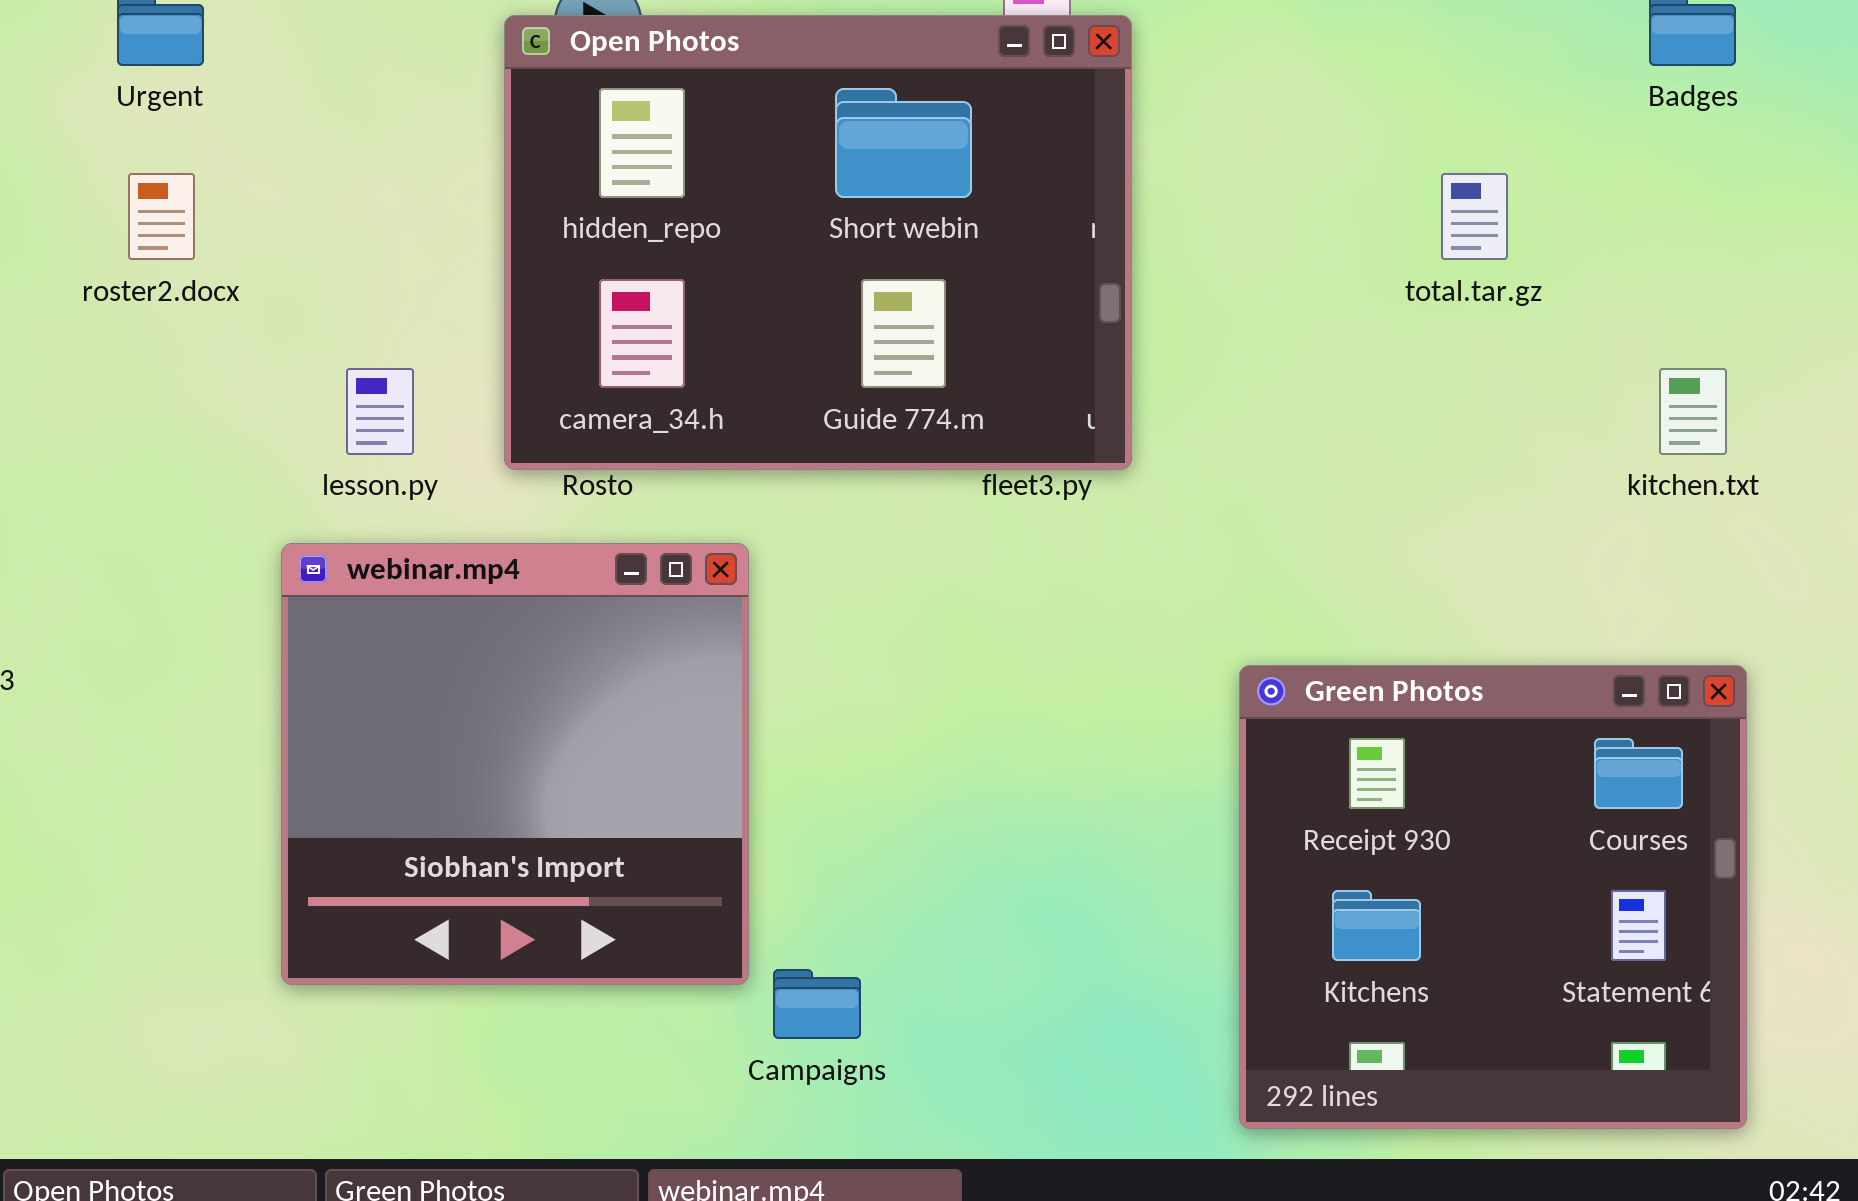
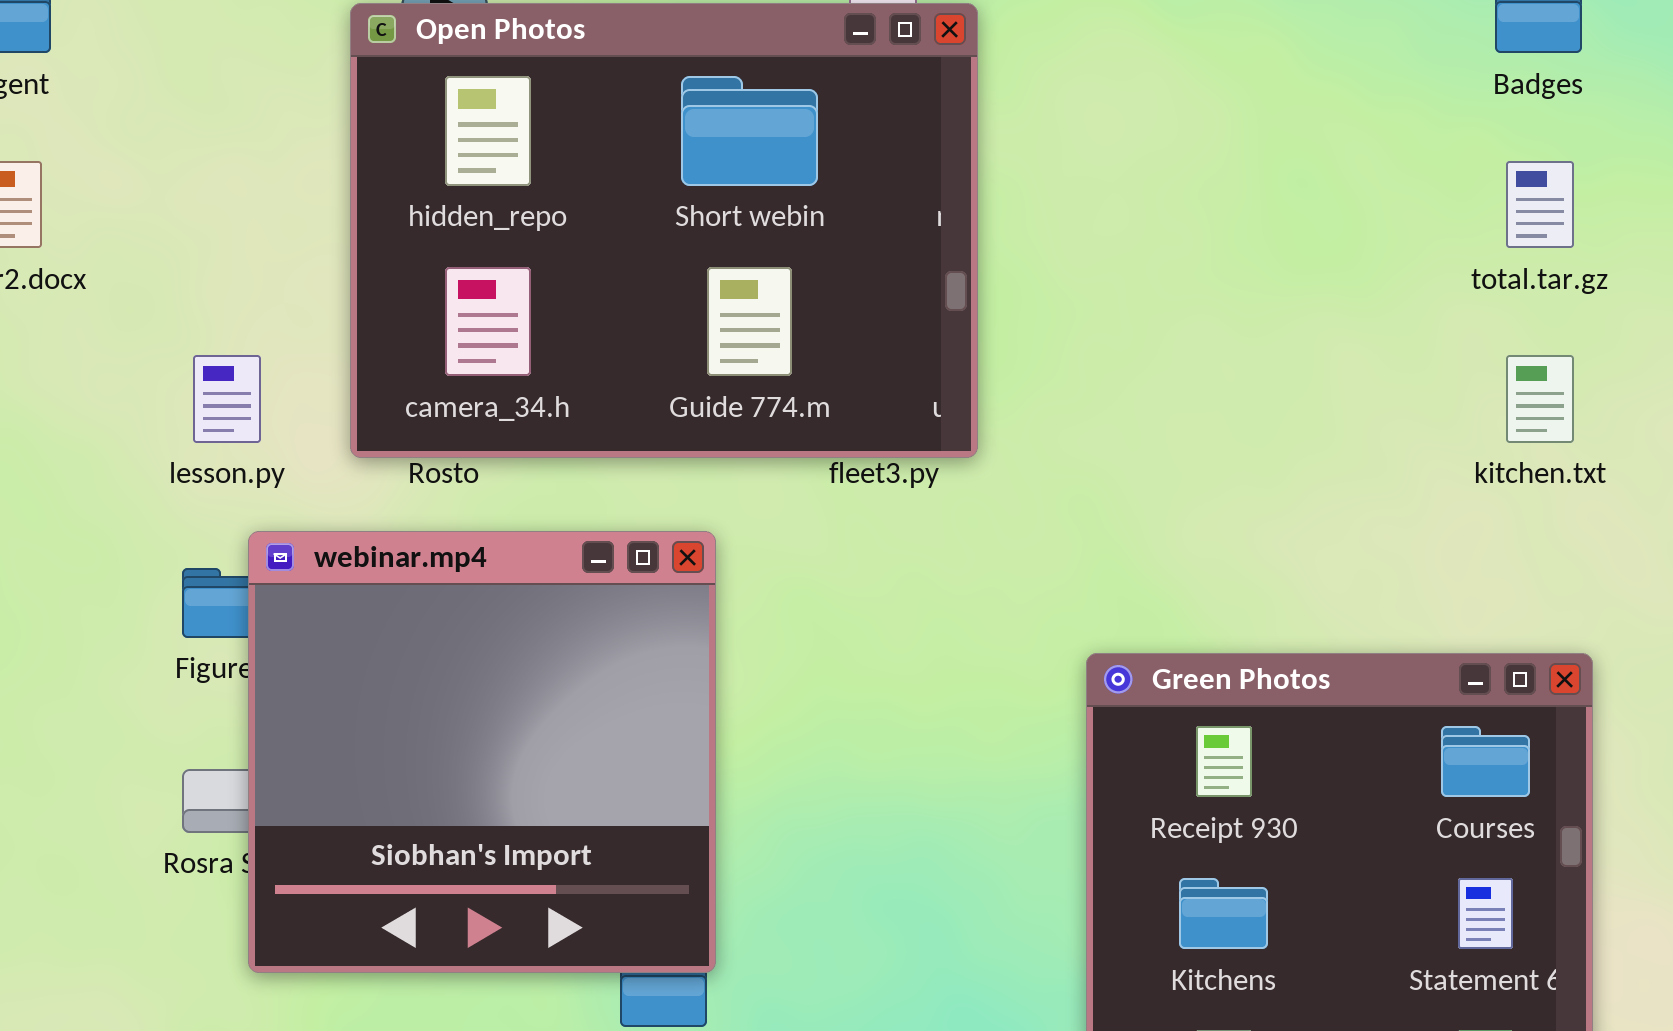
total.tar.gz: [1441,173,1508,260] -> [1506,161,1574,248], moved
webinar.mp4: [281,543,749,985] -> [248,531,716,973], moved

